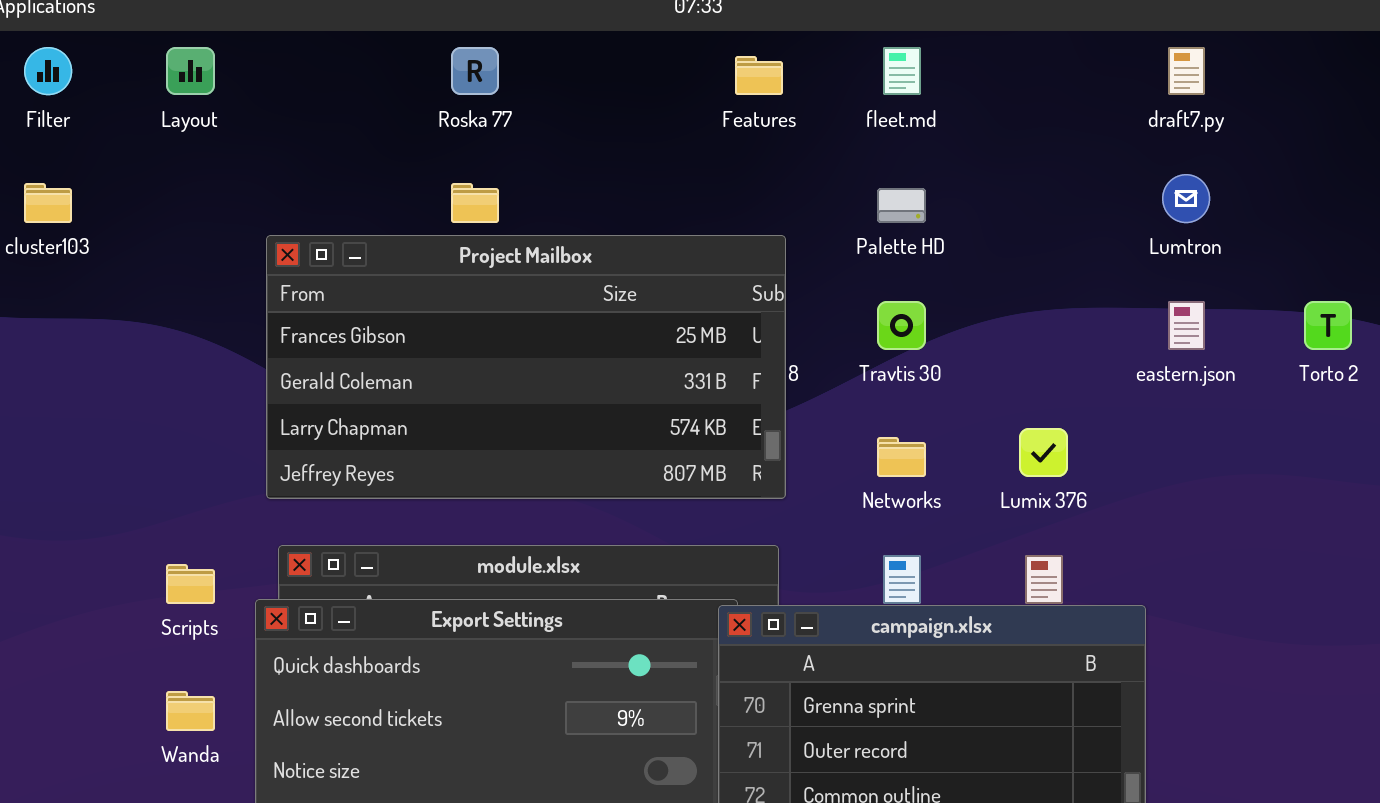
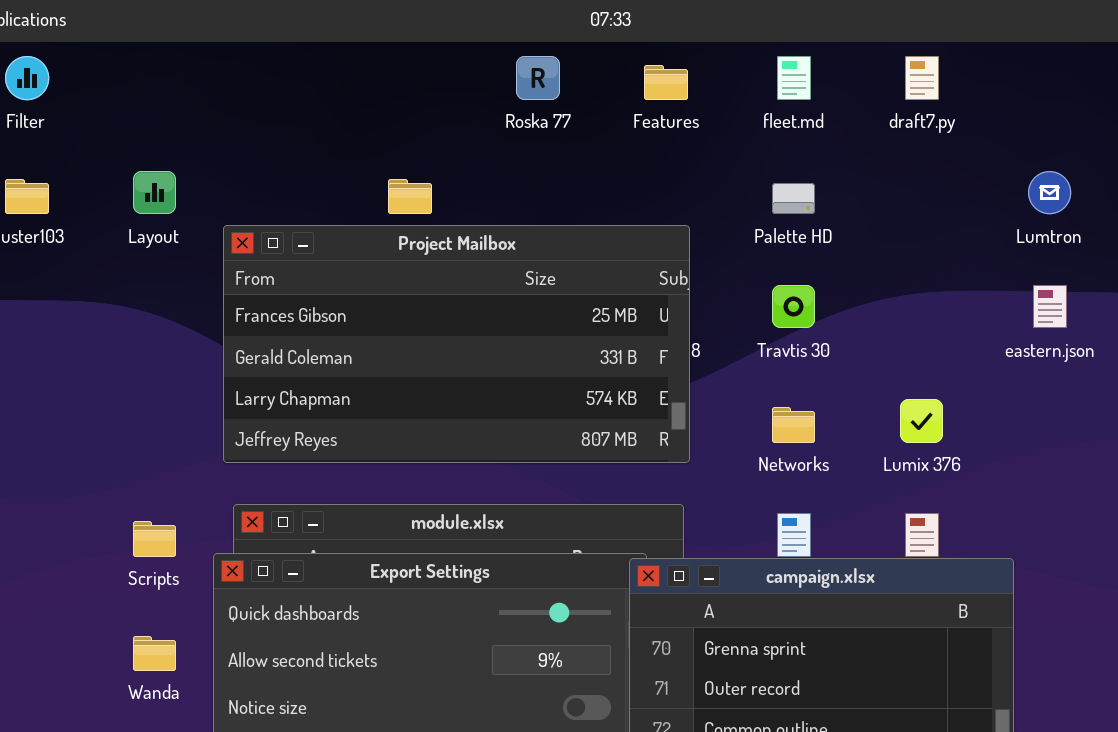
Layout: [166,47,215,95] -> [133,171,176,214], moved
Roska 77: [451,47,499,95] -> [516,56,560,100], moved
draft7.py: [1168,47,1205,95] -> [905,56,939,100], moved

